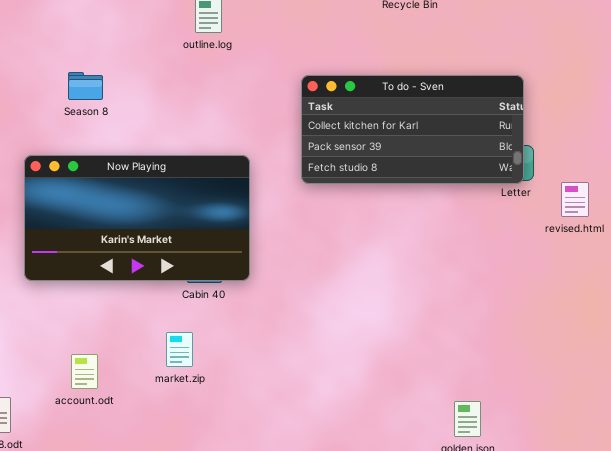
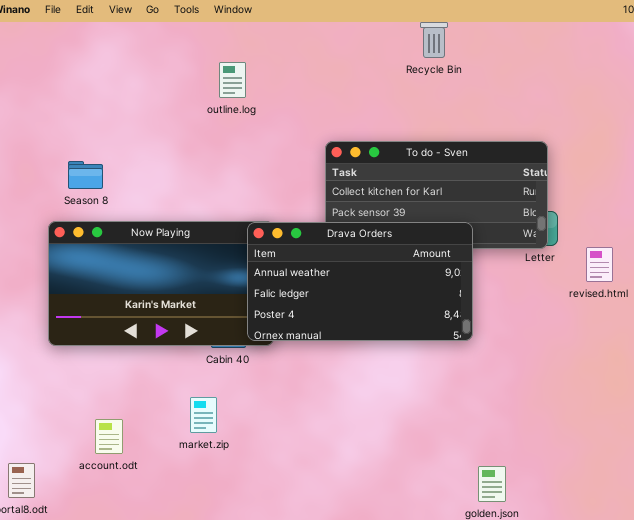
Season 8: [68,72,103,100] -> [68,161,103,189], moved
Drava Orders: none -> [247,222,473,341], opened

